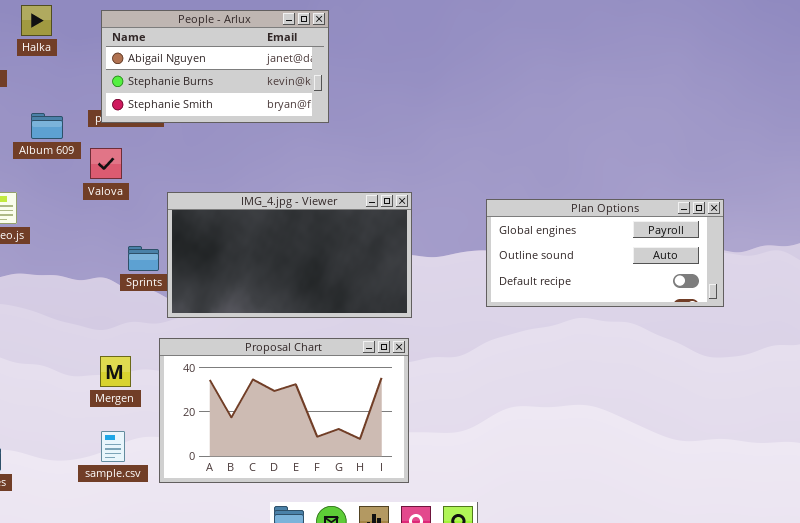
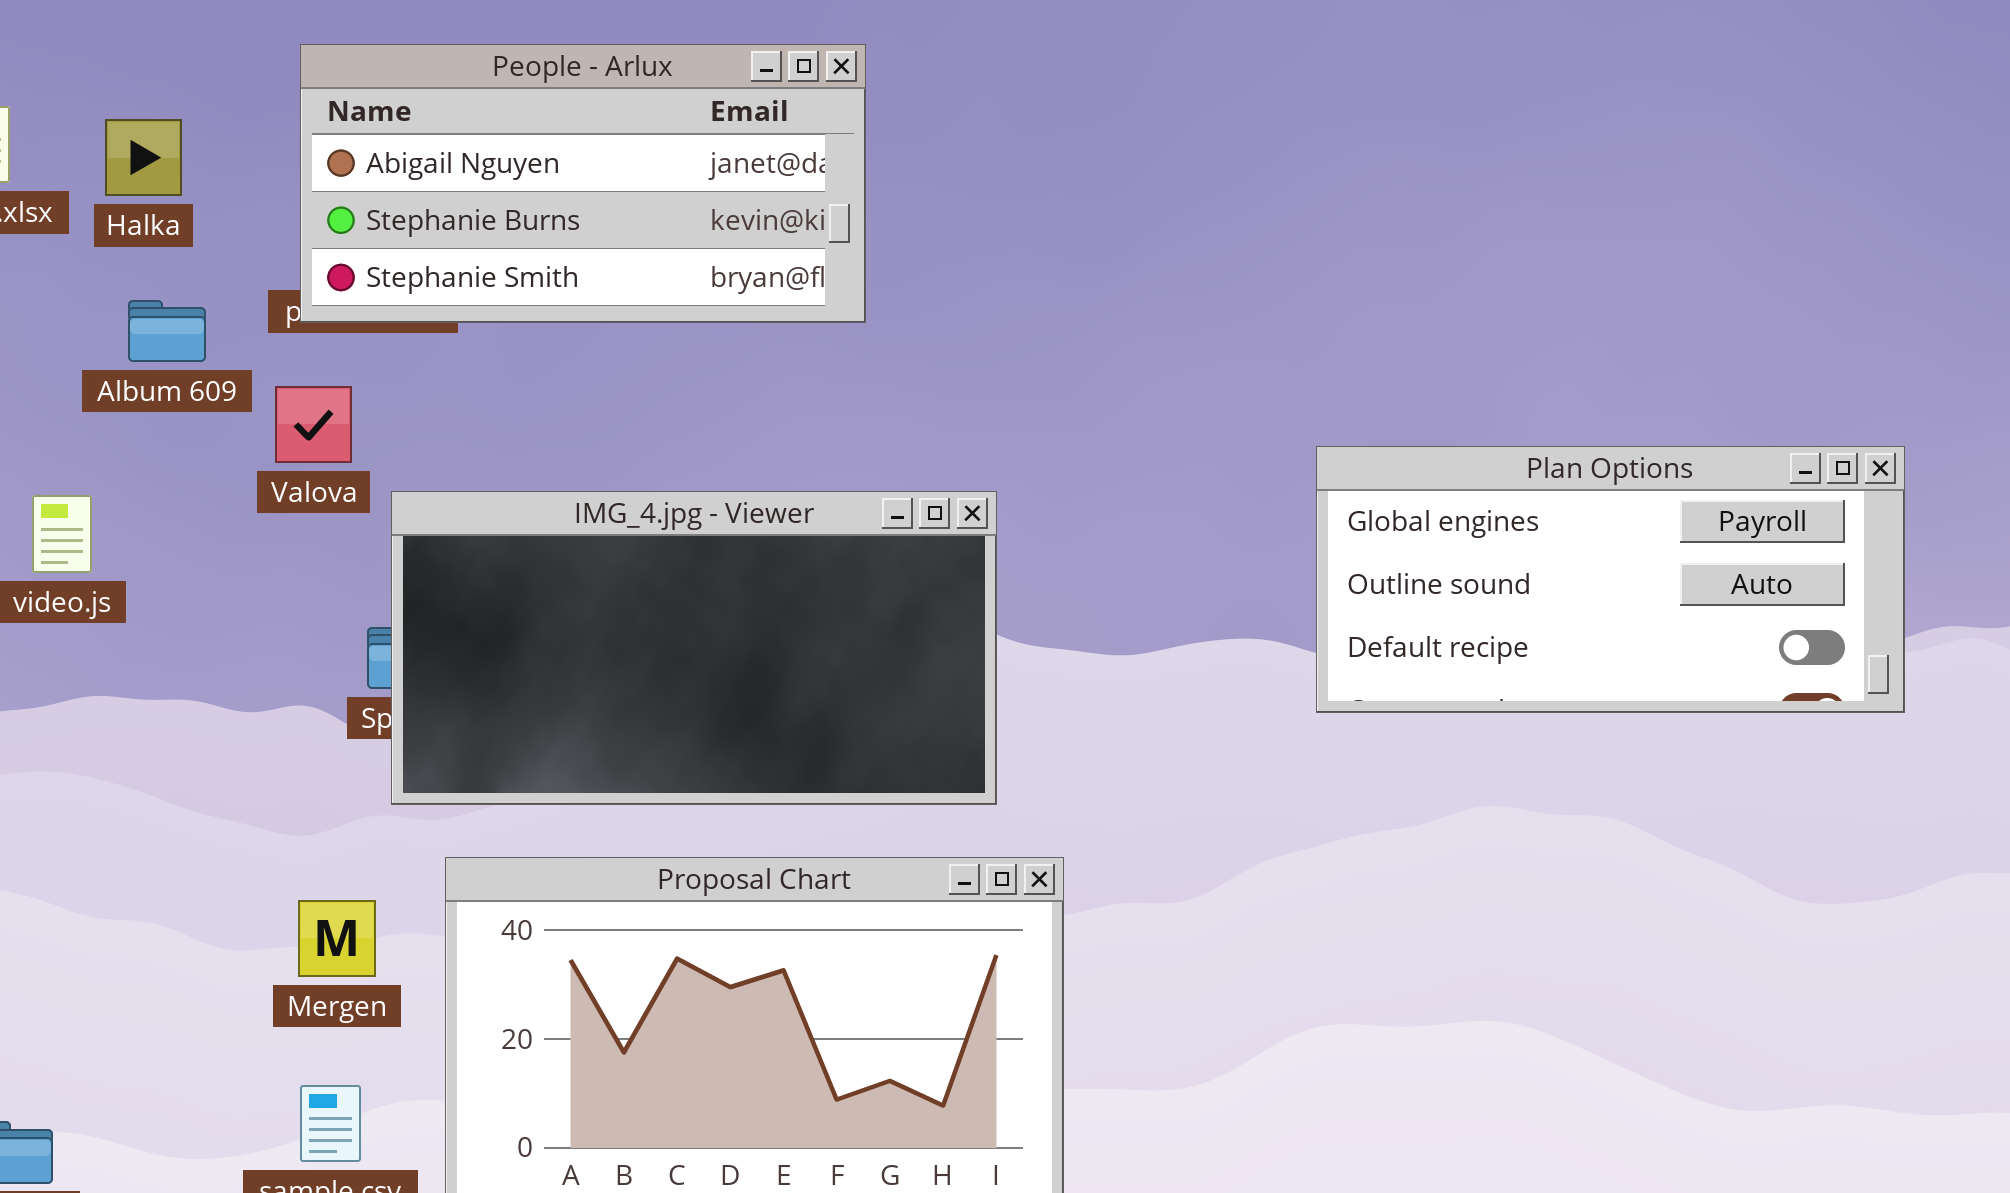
Halka: [21,5,52,36] -> [105,119,182,196], moved
IMG_4.jpg - Viewer: [167,192,412,318] -> [391,491,997,805], moved
Plan Options: [486,199,724,307] -> [1316,446,1905,713], moved

